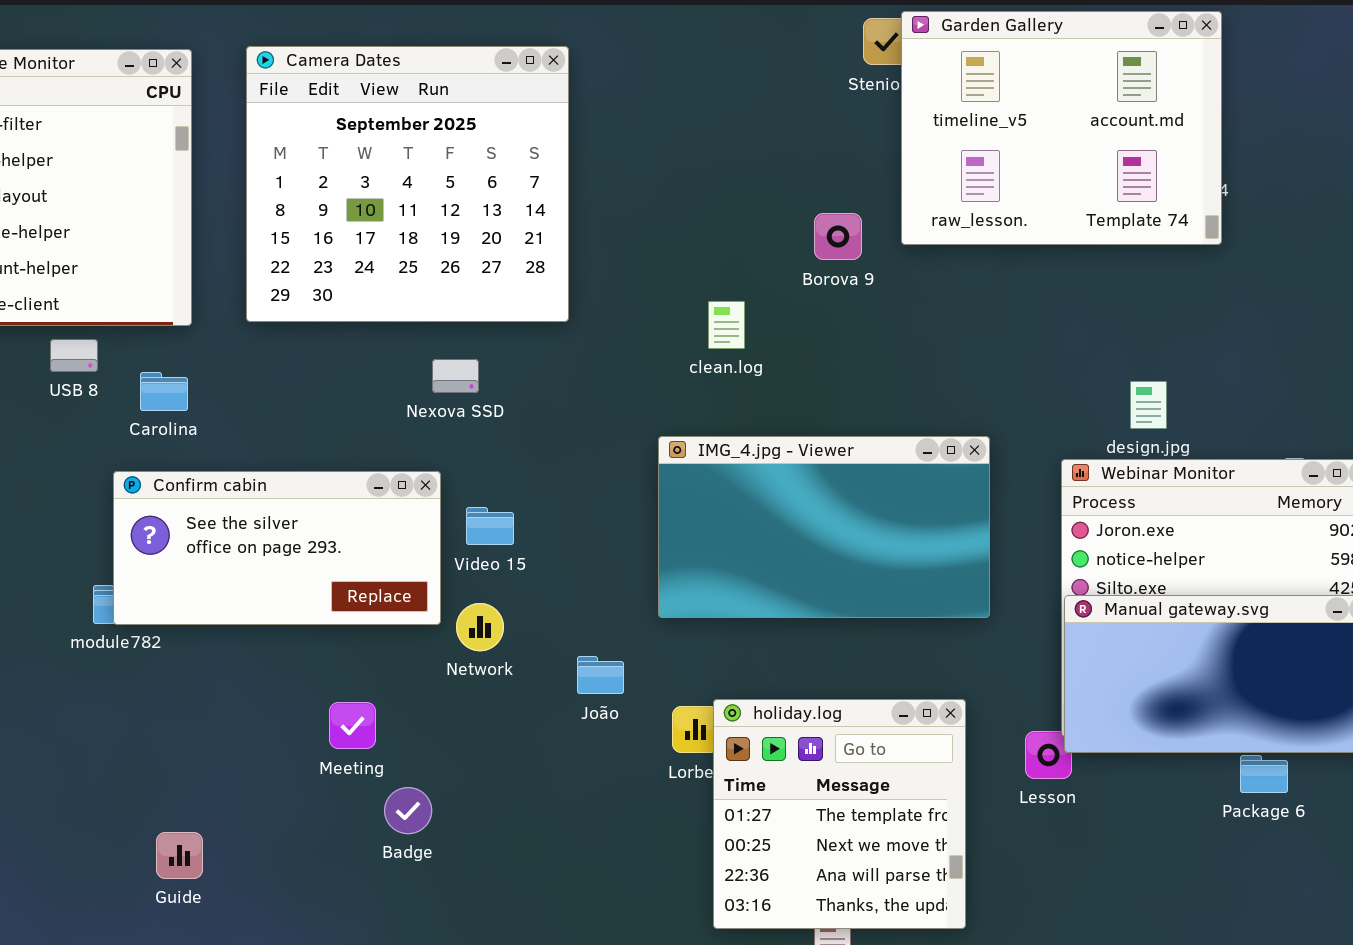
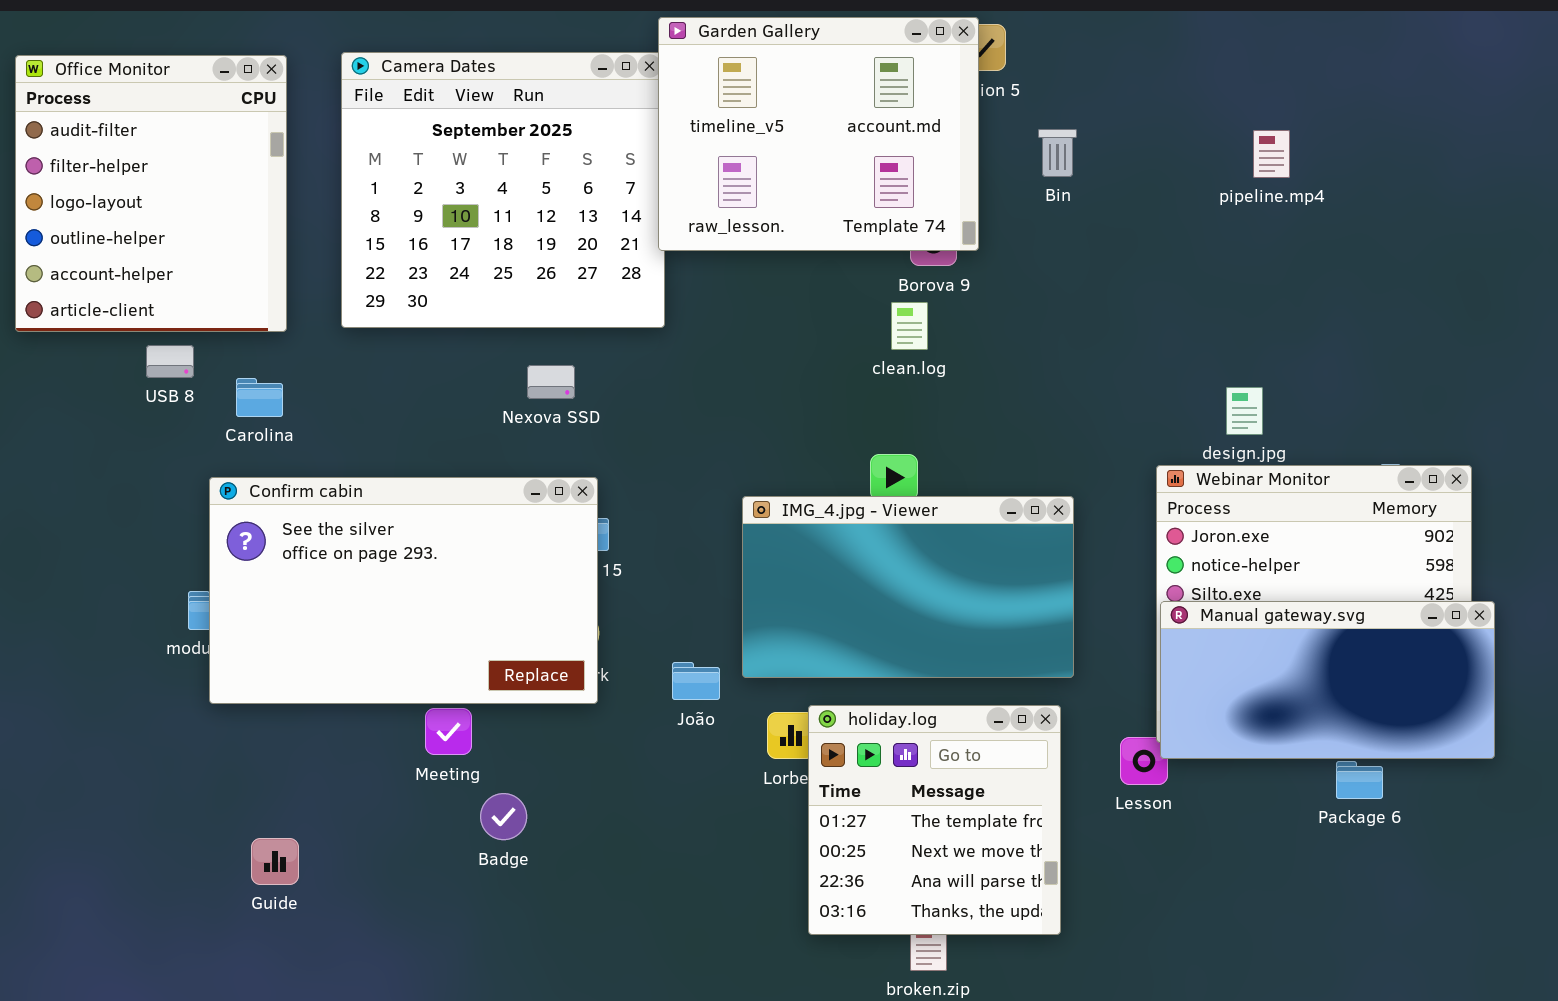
Garden Gallery: [901,11,1222,245] -> [658,17,979,251], moved
clean.log: [708,301,745,349] -> [891,302,928,350], moved
IMG_4.jpg - Viewer: [658,436,990,618] -> [742,496,1074,678], moved
Confirm cabin: [113,471,441,625] -> [209,477,598,704], resized

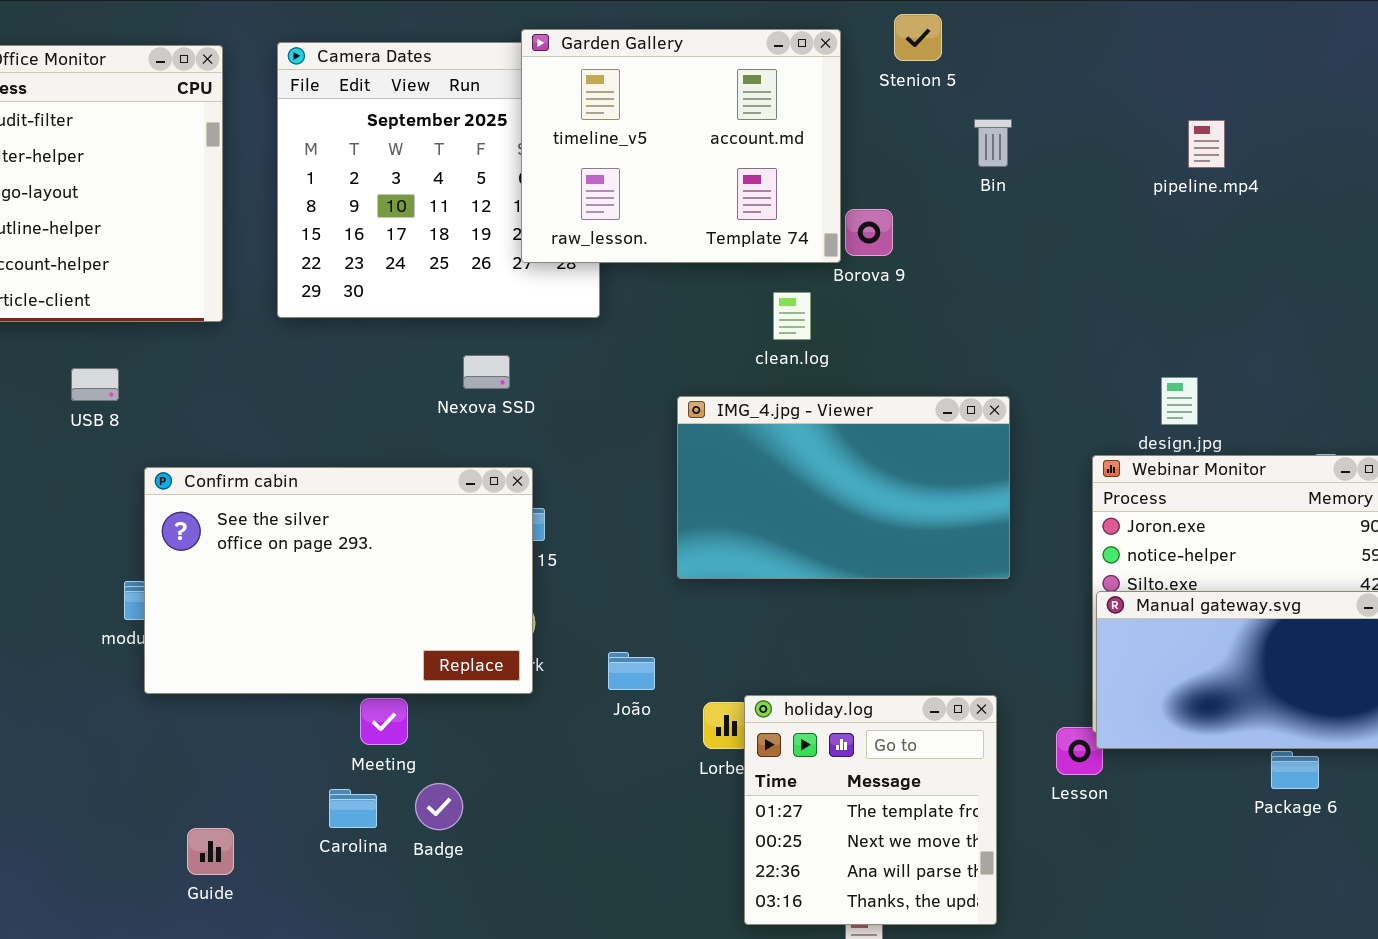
Garden Gallery: [658,17,979,251] -> [521,29,841,263], moved
clean.log: [891,302,928,350] -> [773,292,811,340], moved
USB 8: [146,345,194,378] -> [71,368,119,401], moved
Carolina: [236,378,283,417] -> [329,789,377,828], moved
IMG_4.jpg - Viewer: [742,496,1074,678] -> [677,396,1010,579], moved

